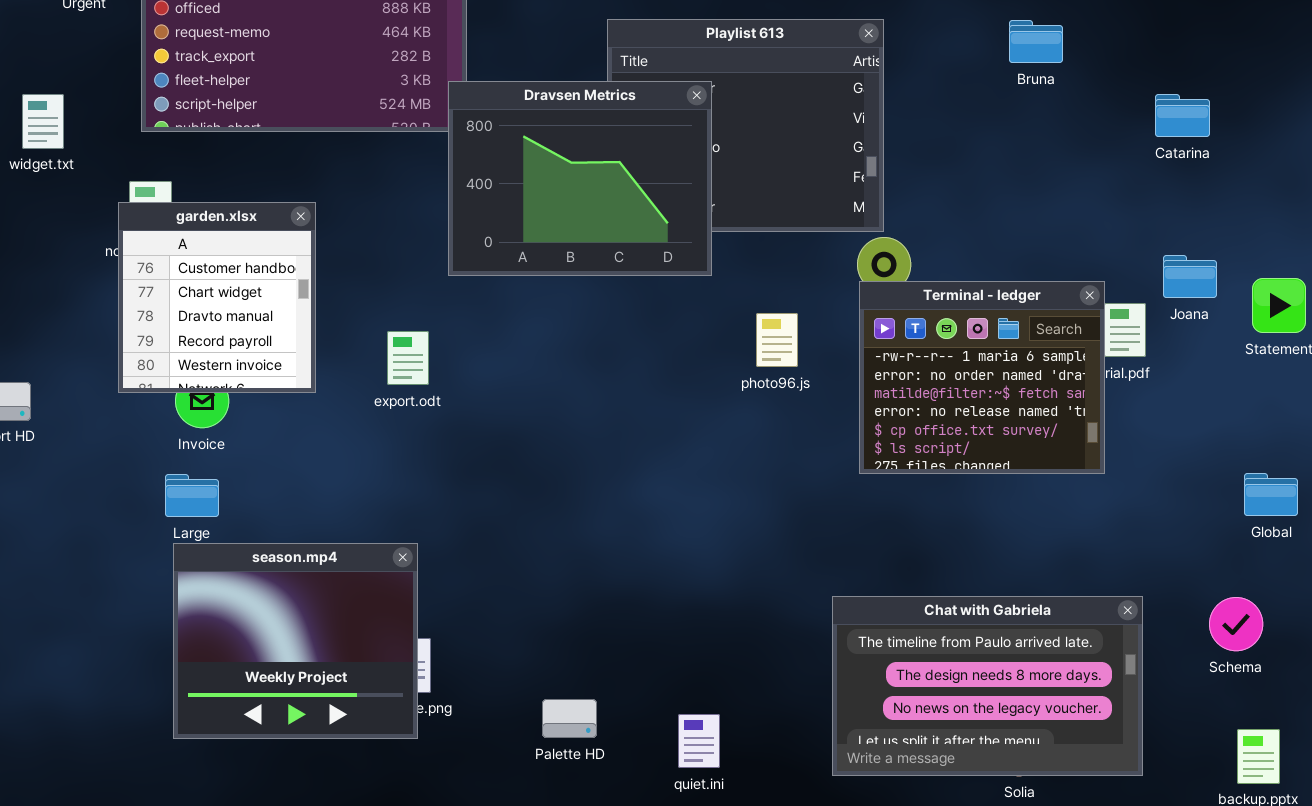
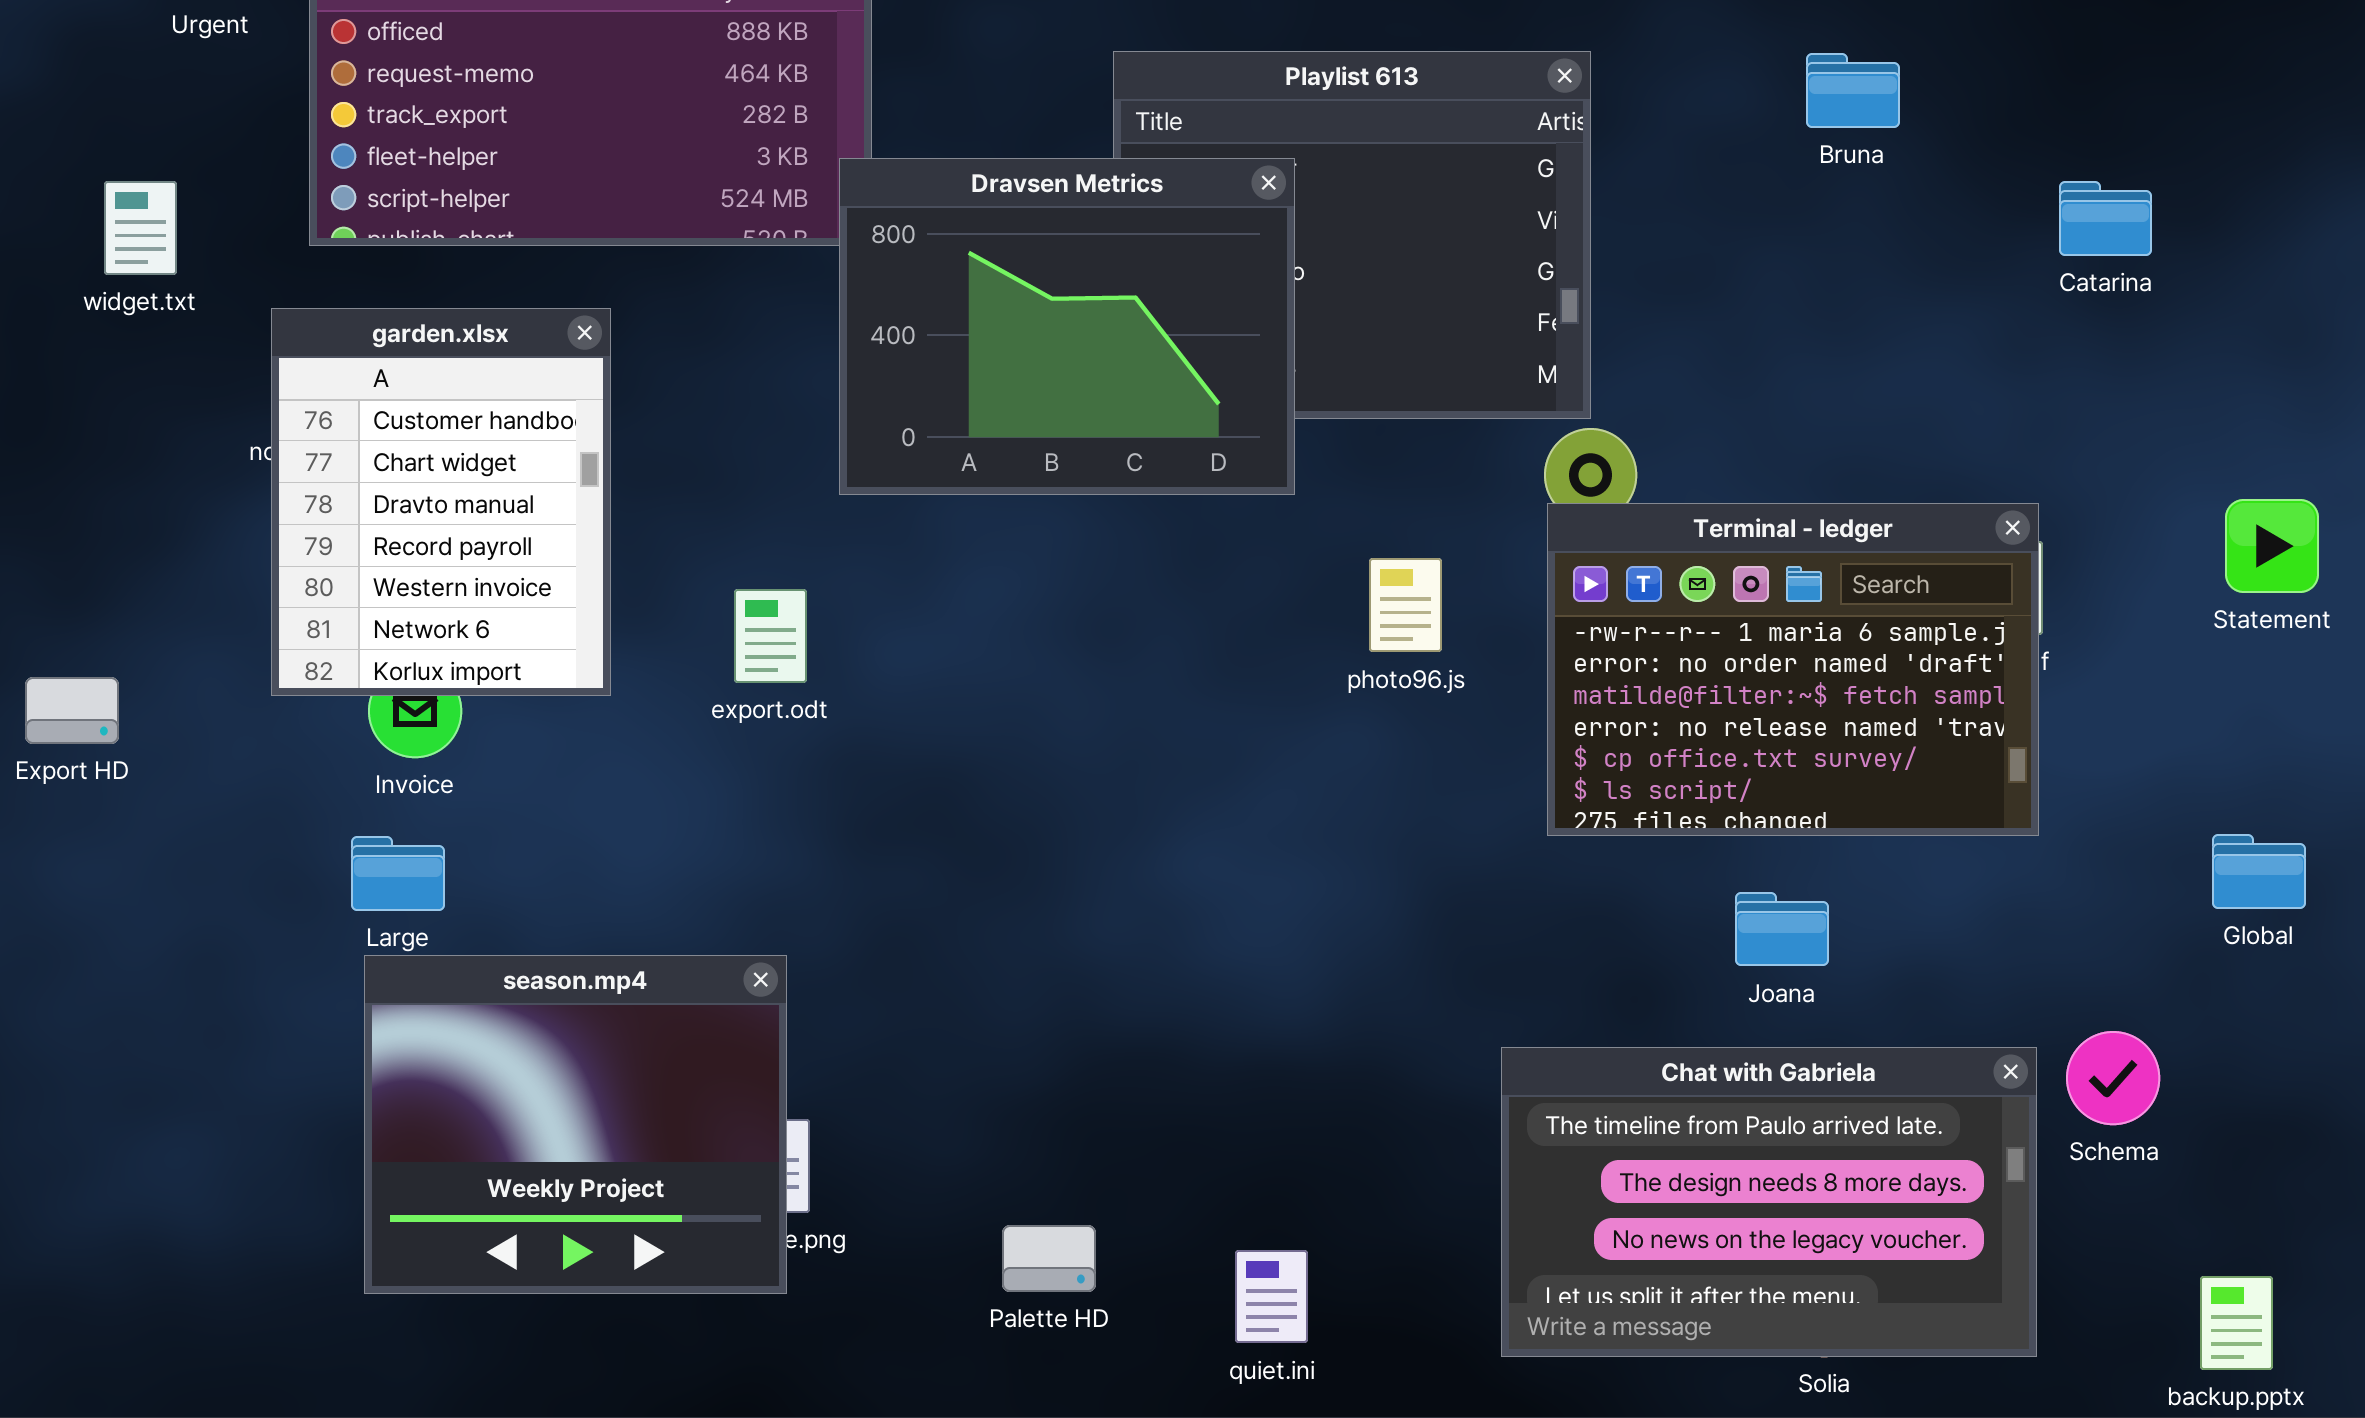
garden.xlsx: [118,202,316,393] -> [271,308,611,696], resized
Joana: [1163,255,1217,298] -> [1735,892,1829,966], moved
Terminal - ledger: [859,281,1105,474] -> [1547,503,2039,836], resized
Schema: [1209,597,1263,651] -> [2066,1031,2160,1125], moved

